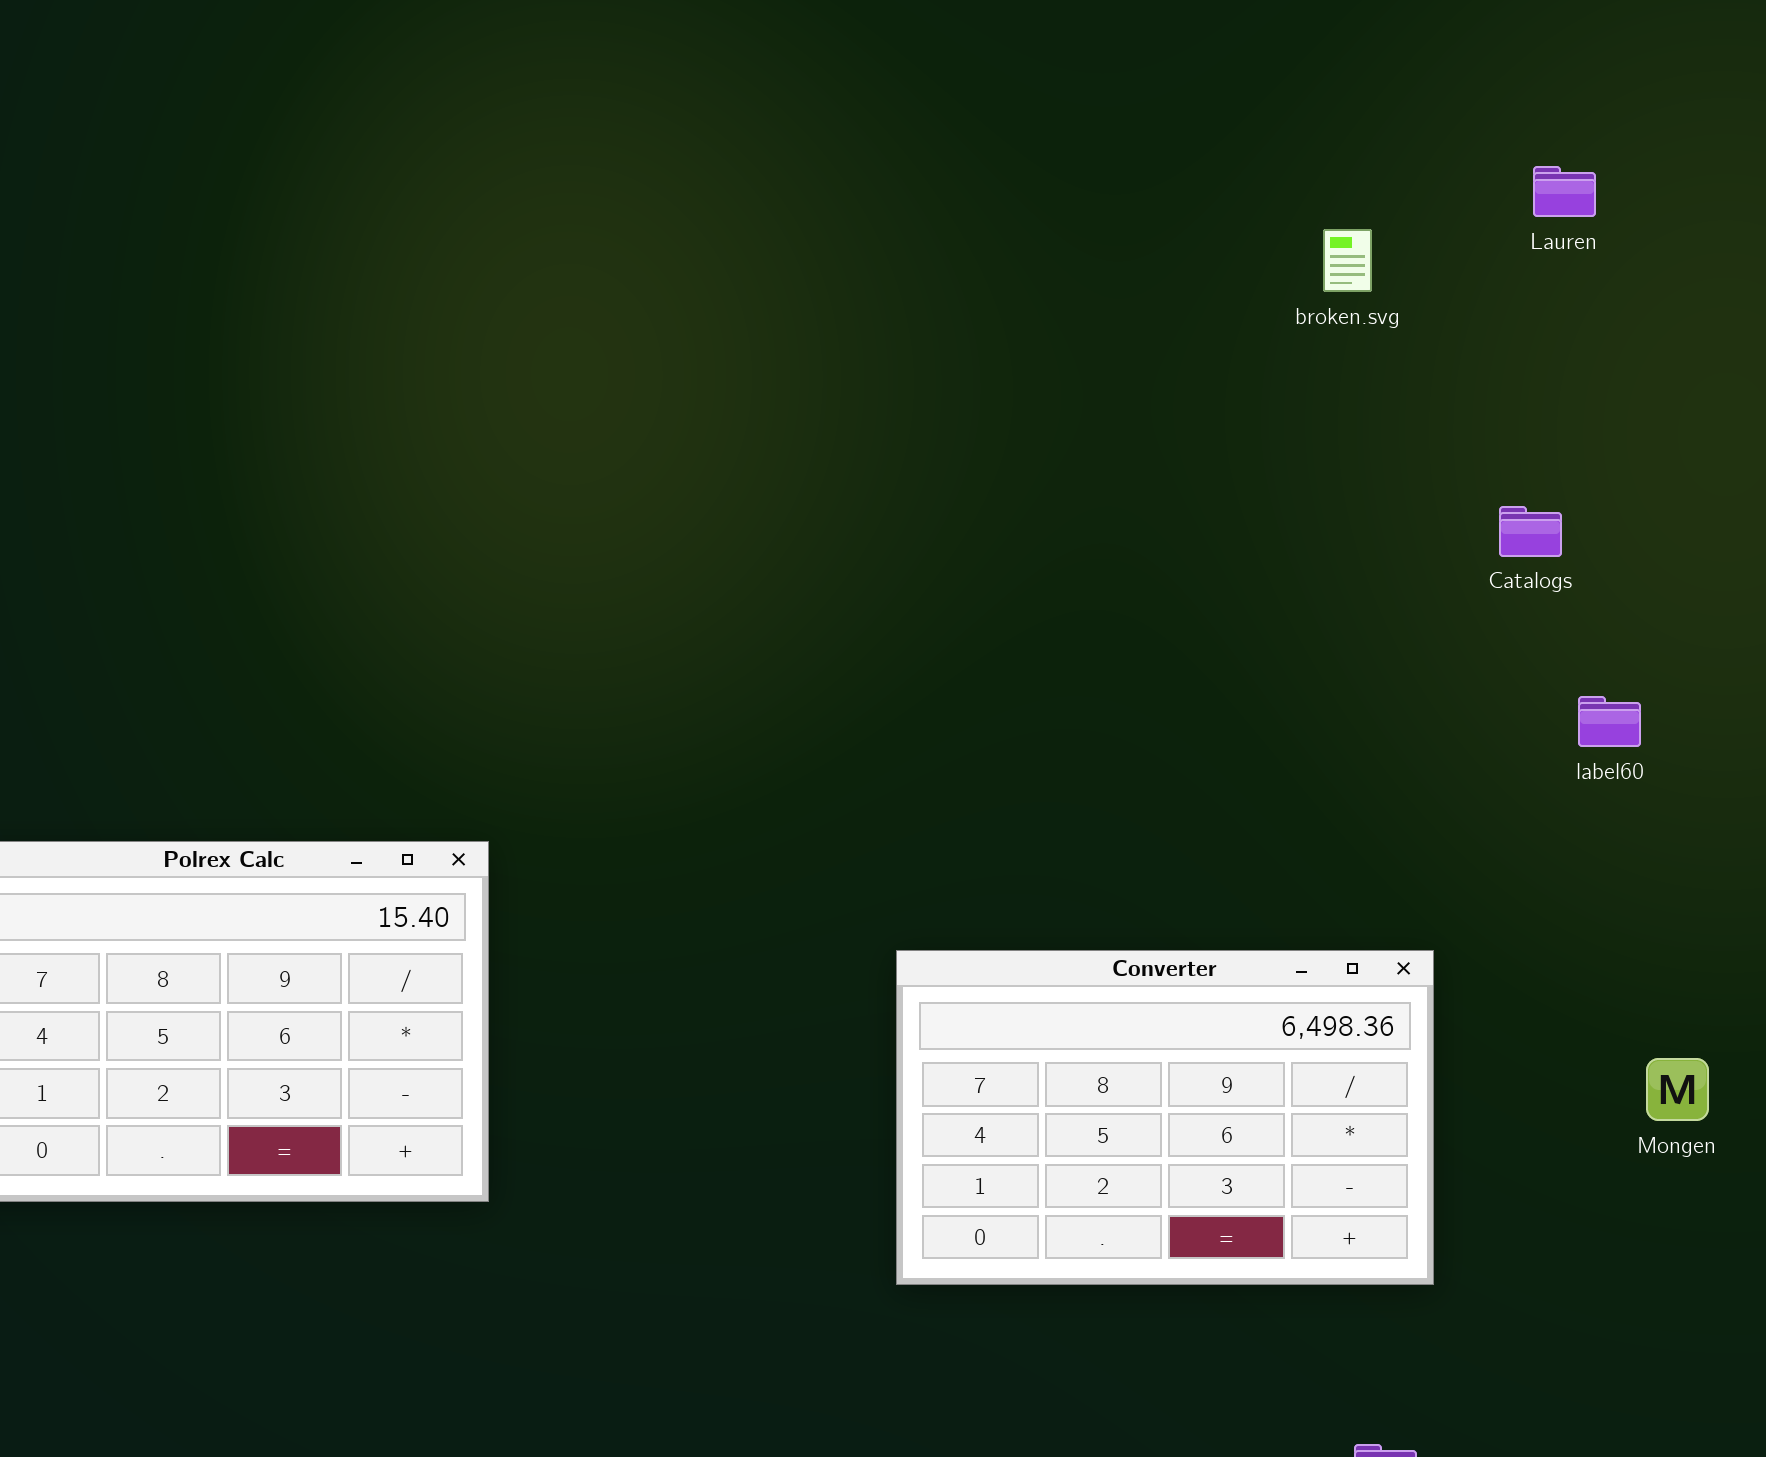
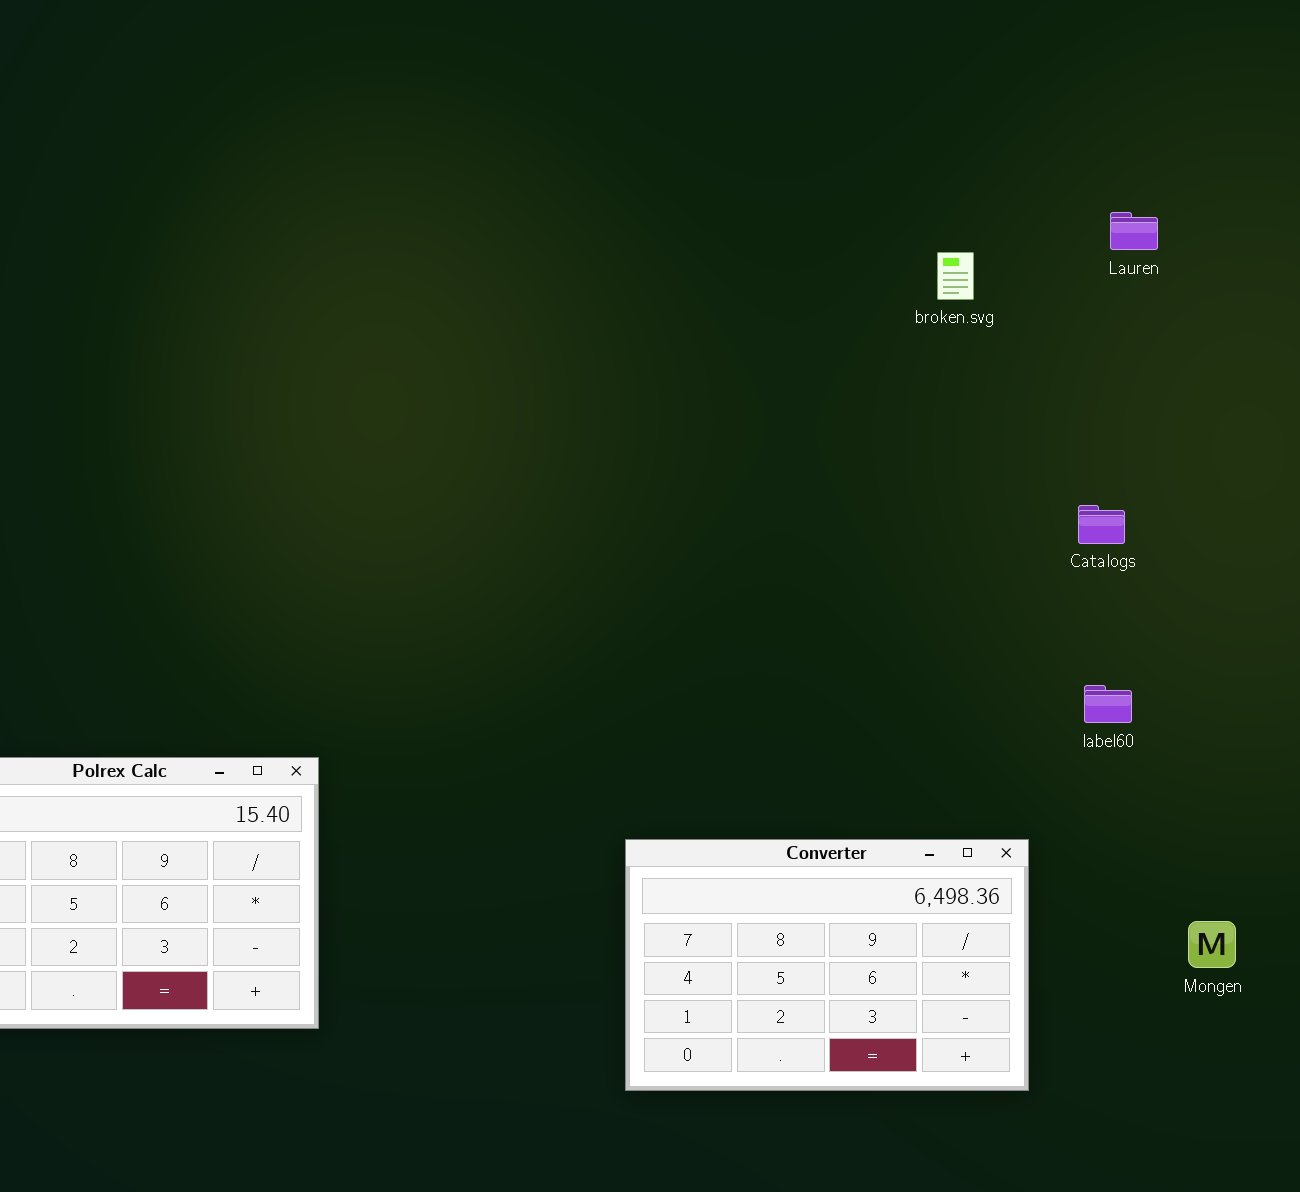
Lauren: [1533,166,1596,217] -> [1110,212,1158,250], moved
broken.svg: [1323,229,1372,292] -> [937,252,974,300], moved
label60: [1578,696,1641,747] -> [1084,685,1132,723], moved

